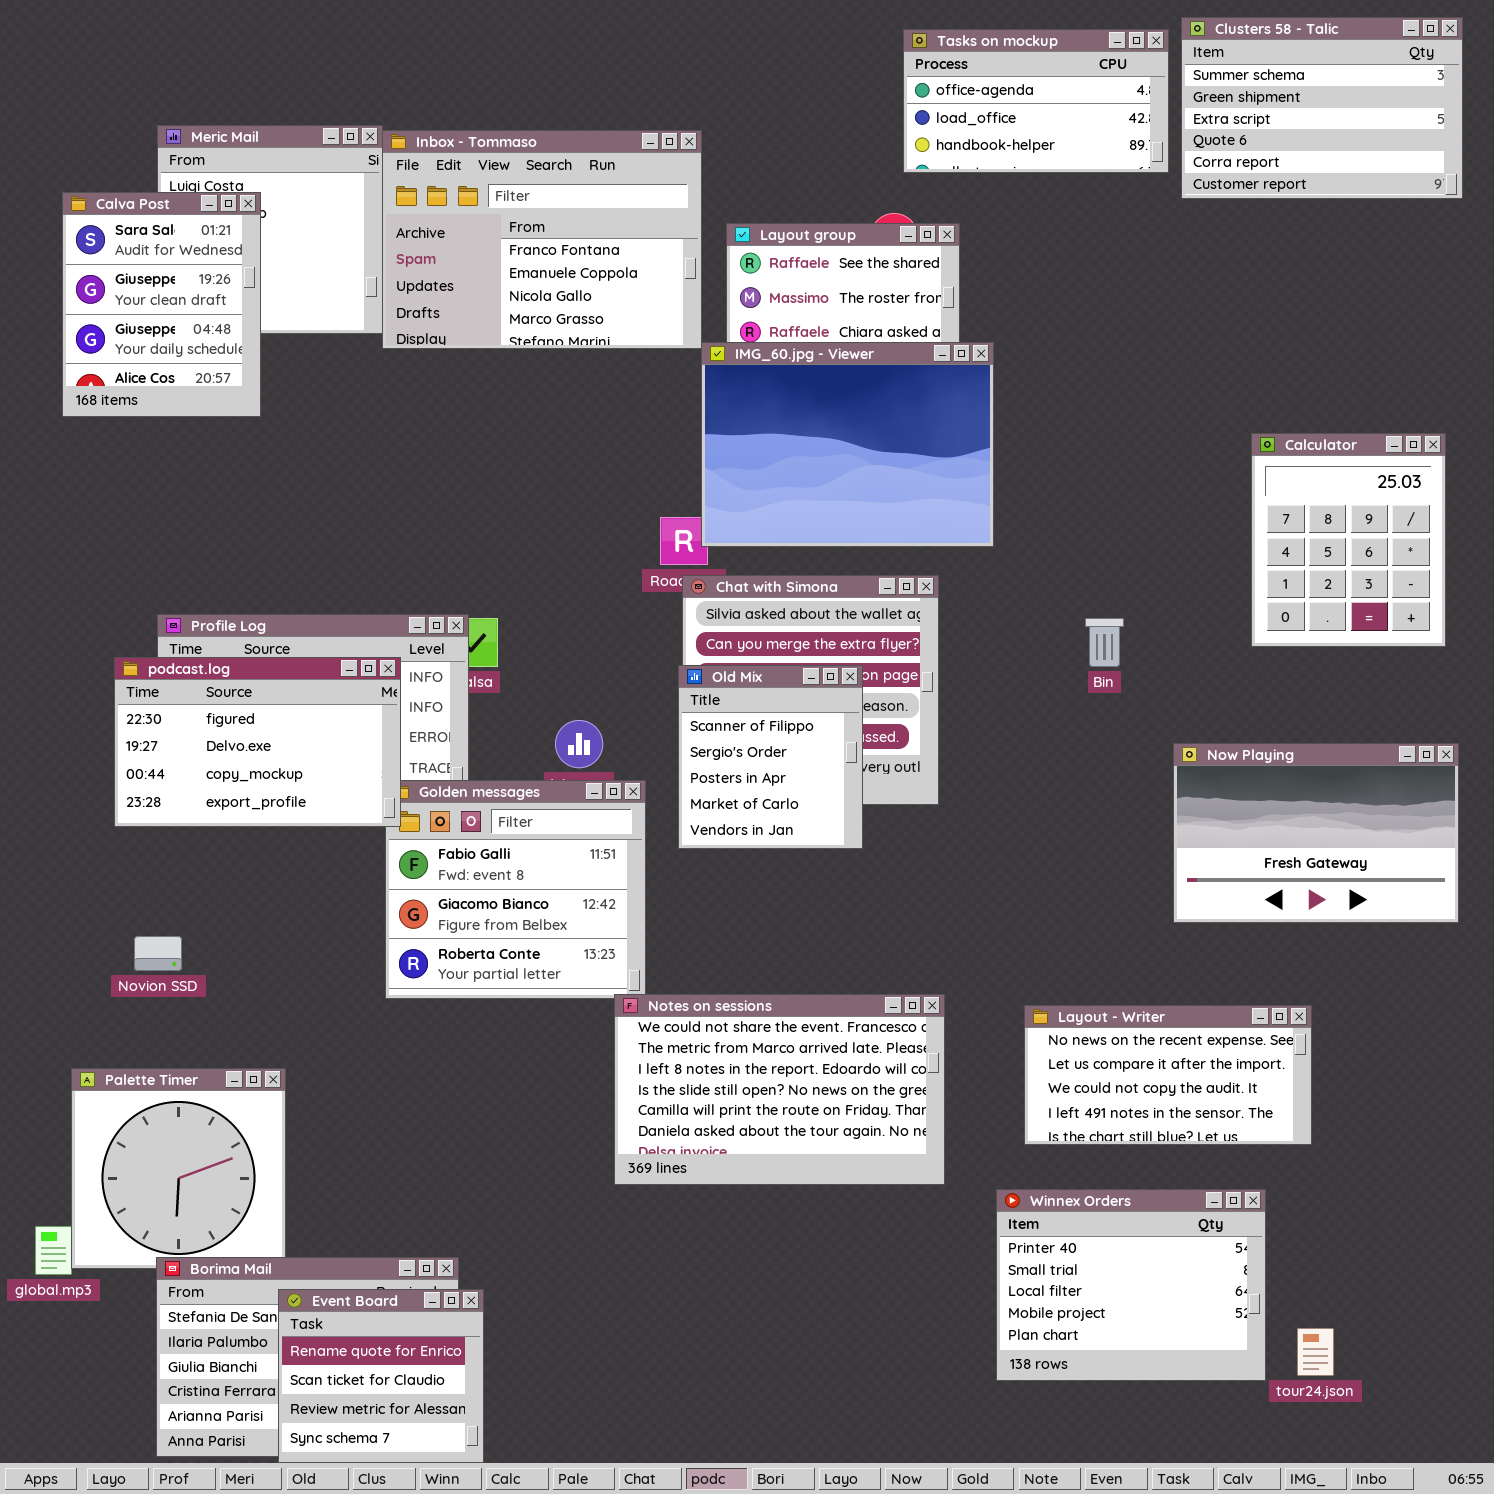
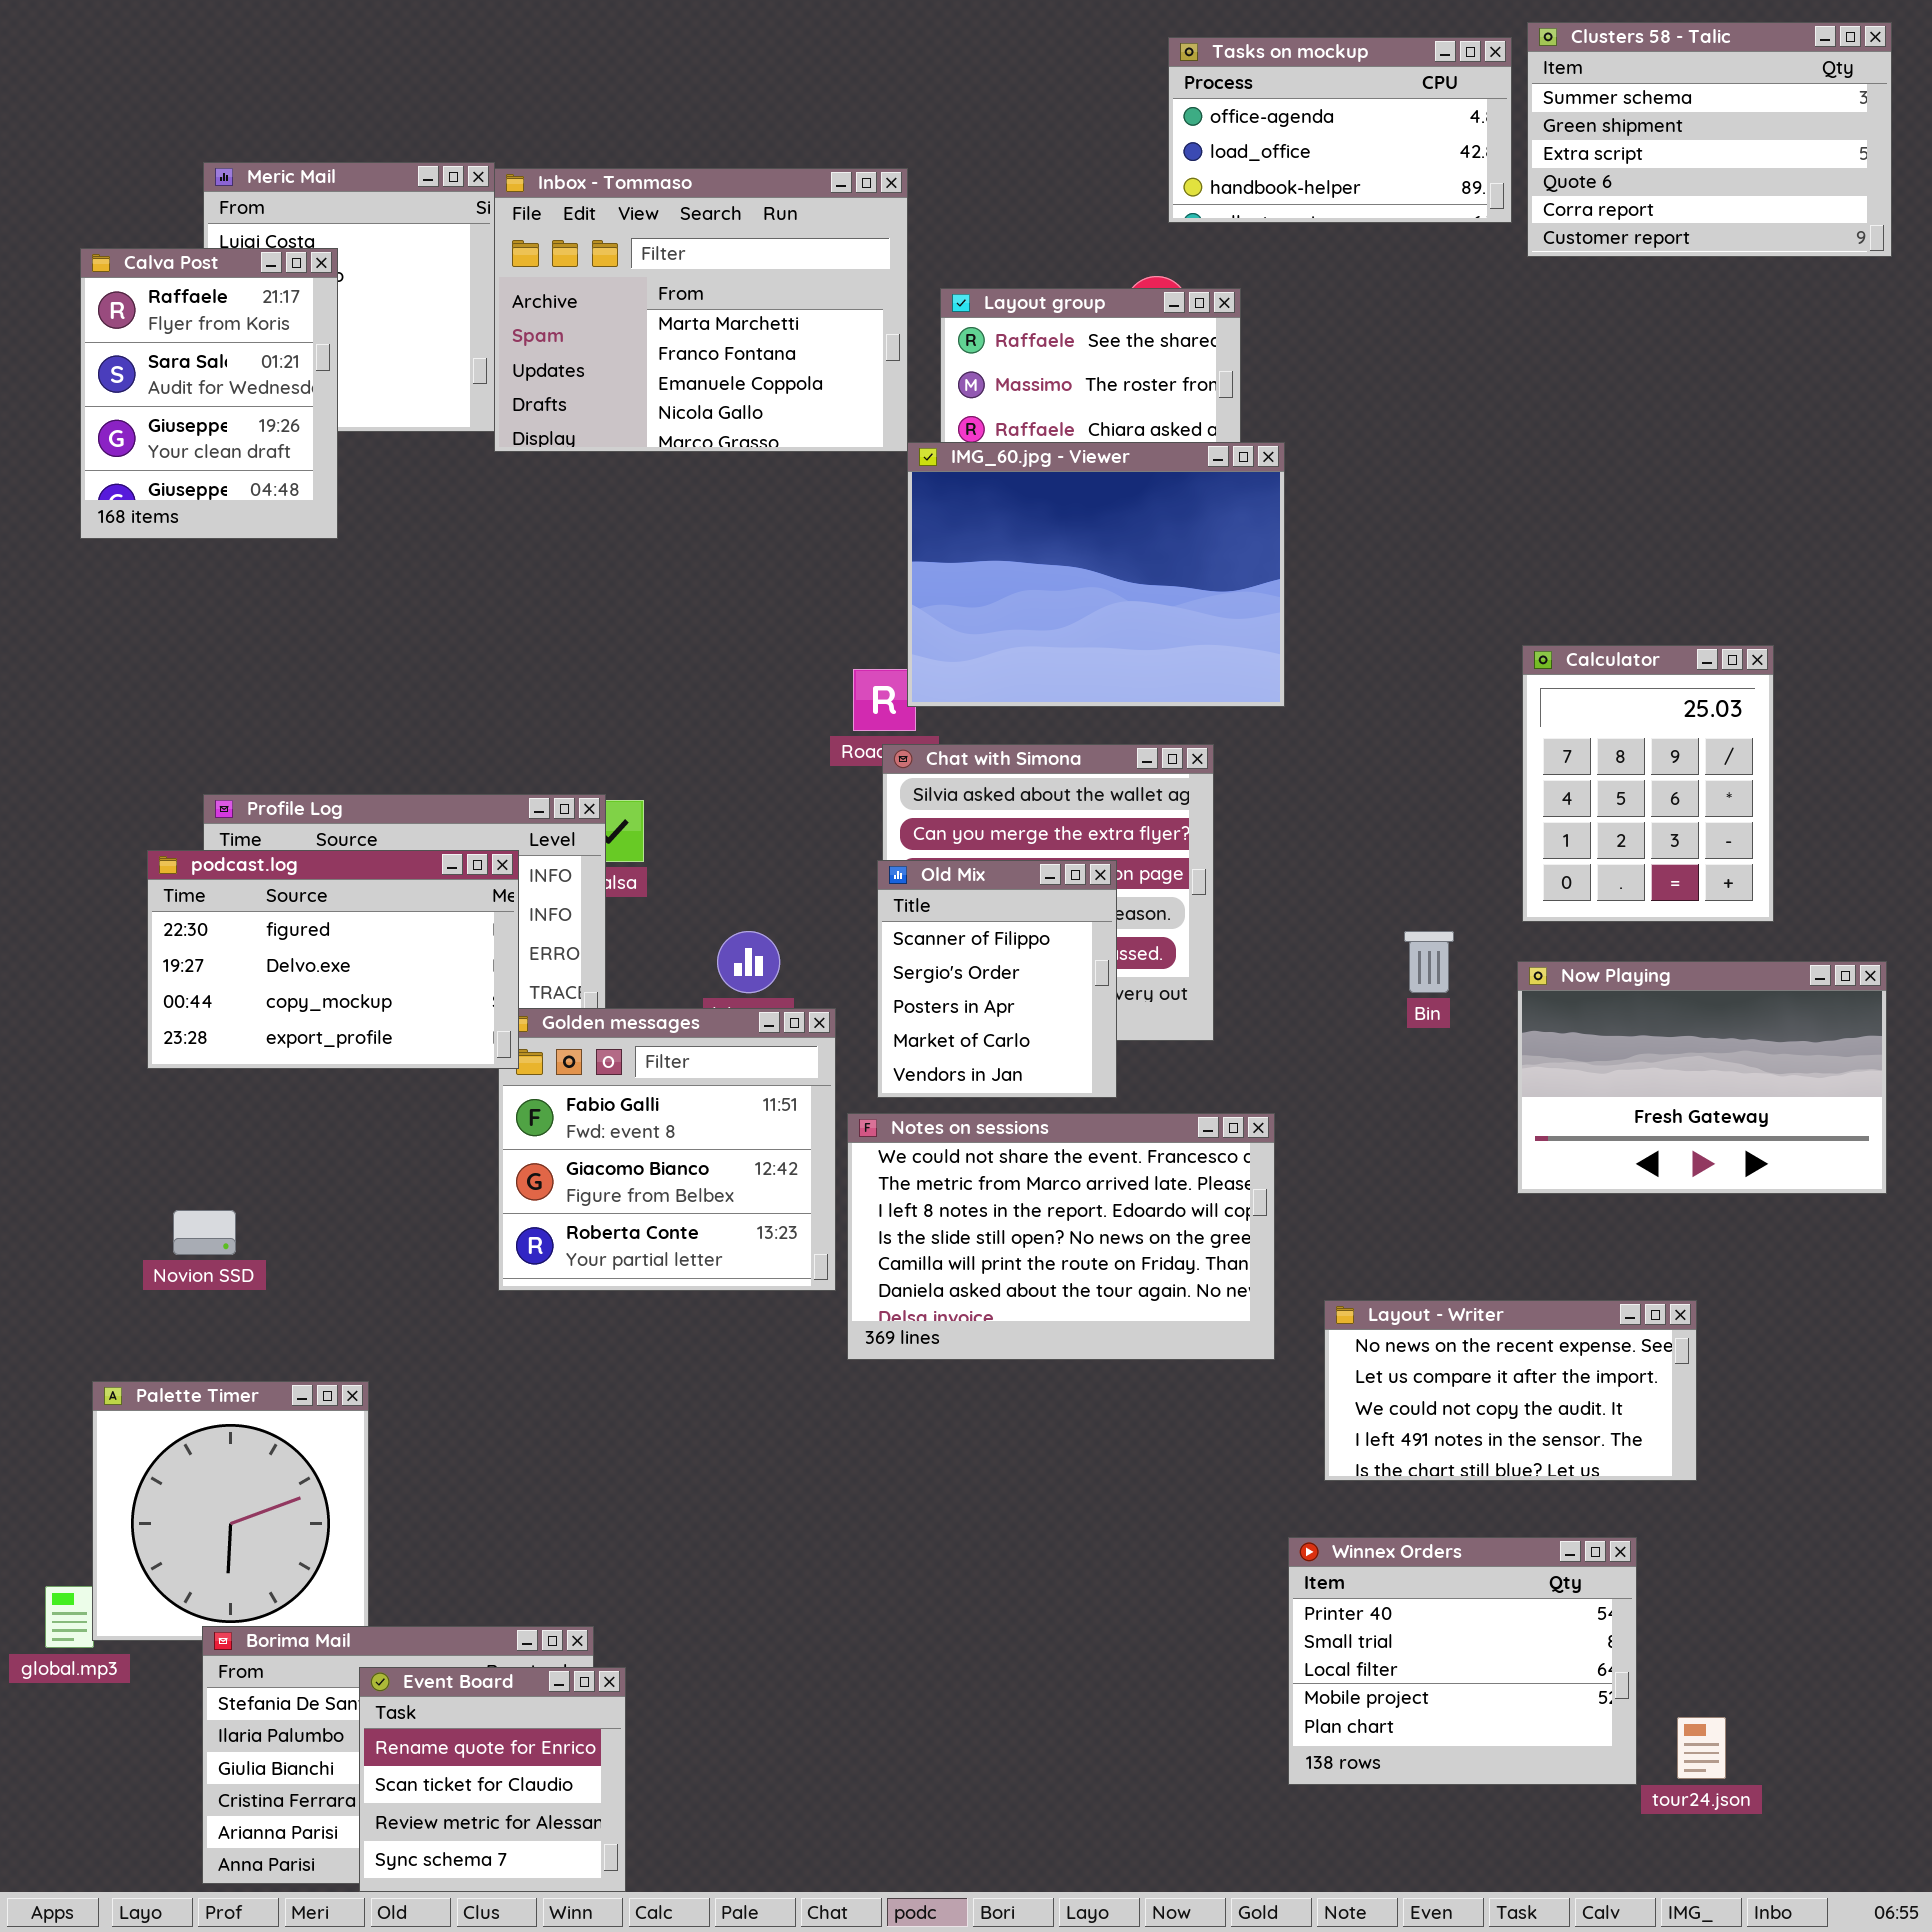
Inbox - Tommaso: [382,130,702,349] -> [494,168,908,452], scrolled up 1 row
Calva Post: [62,192,261,417] -> [80,248,338,539], scrolled up 1 row
Calculator: [1251,433,1446,647] -> [1522,645,1774,922], moved
Bin: [1085,618,1124,667] -> [1404,931,1454,993], moved
Notes on sessions: [614,994,945,1185] -> [847,1113,1275,1360], moved

